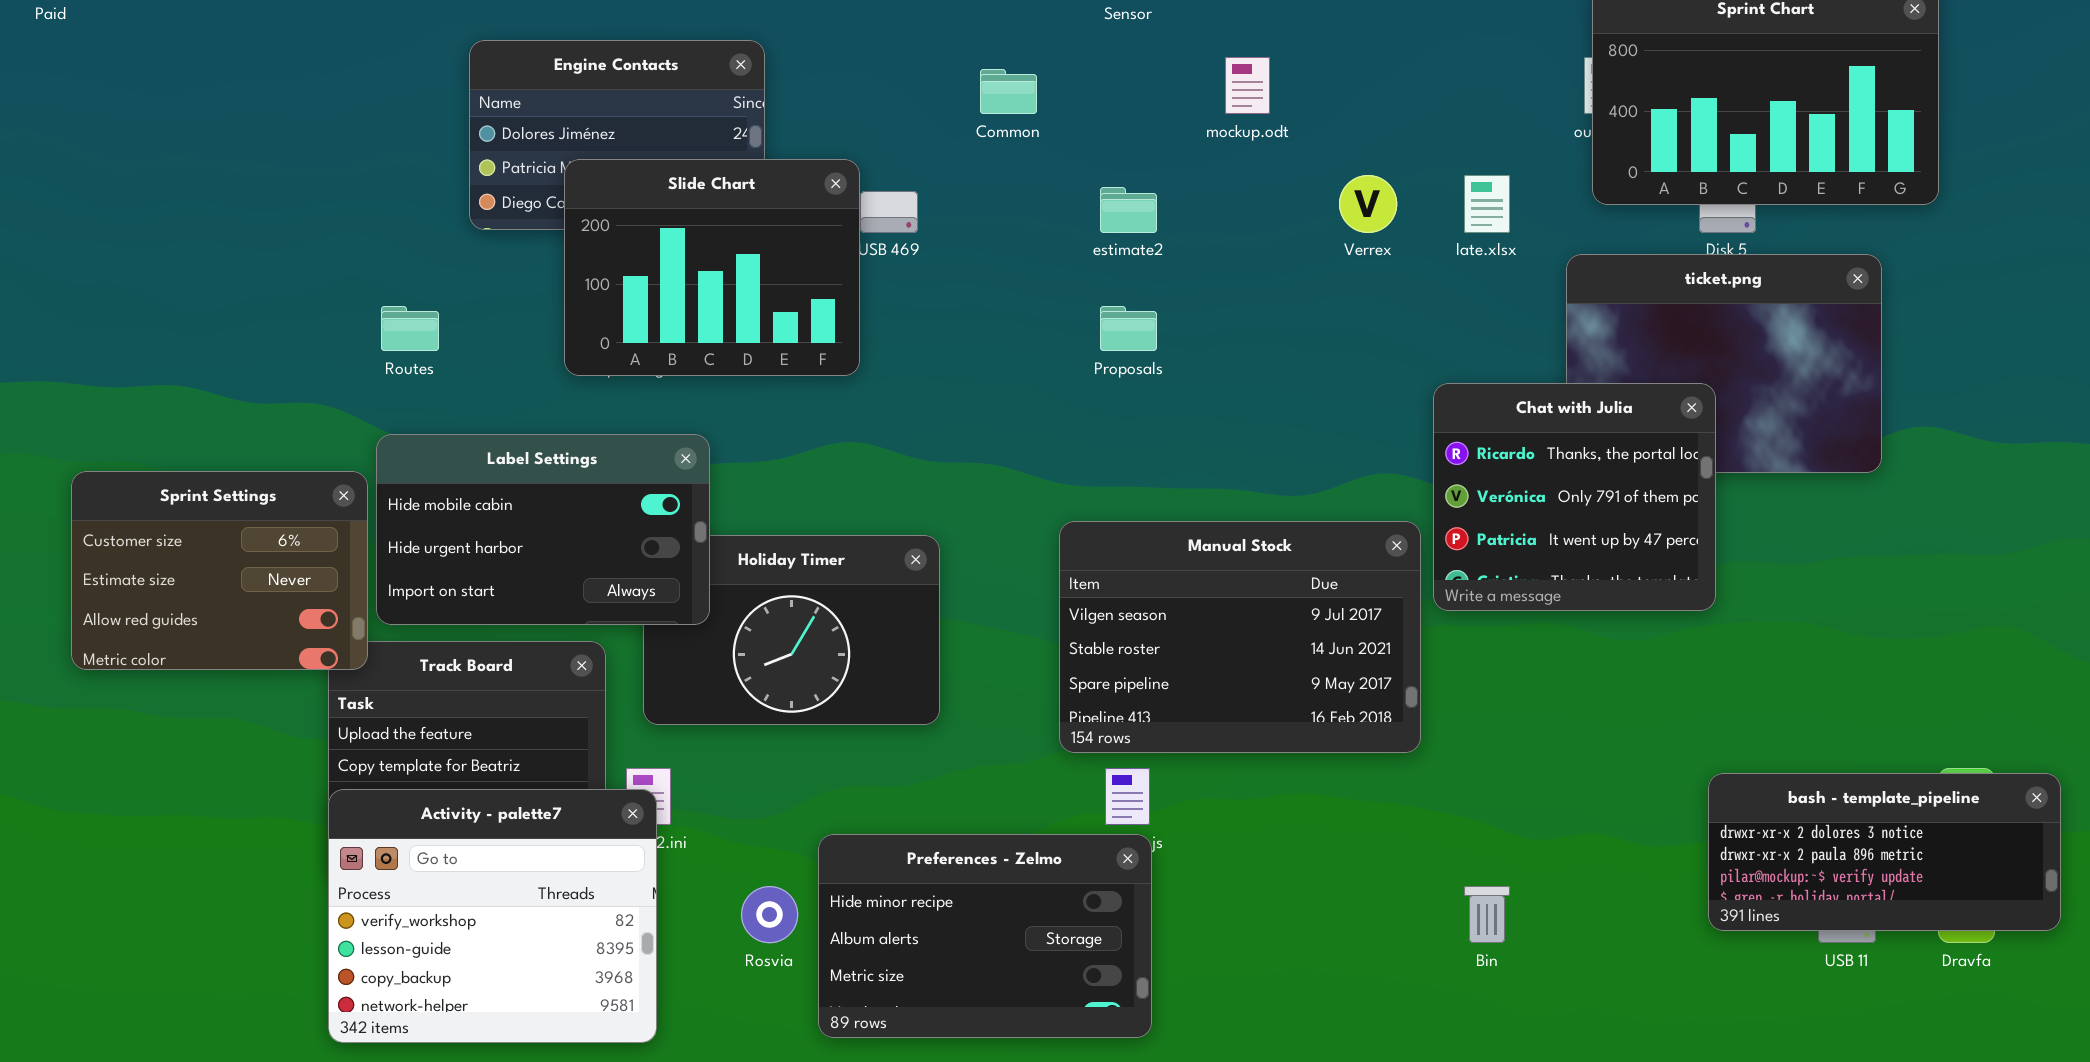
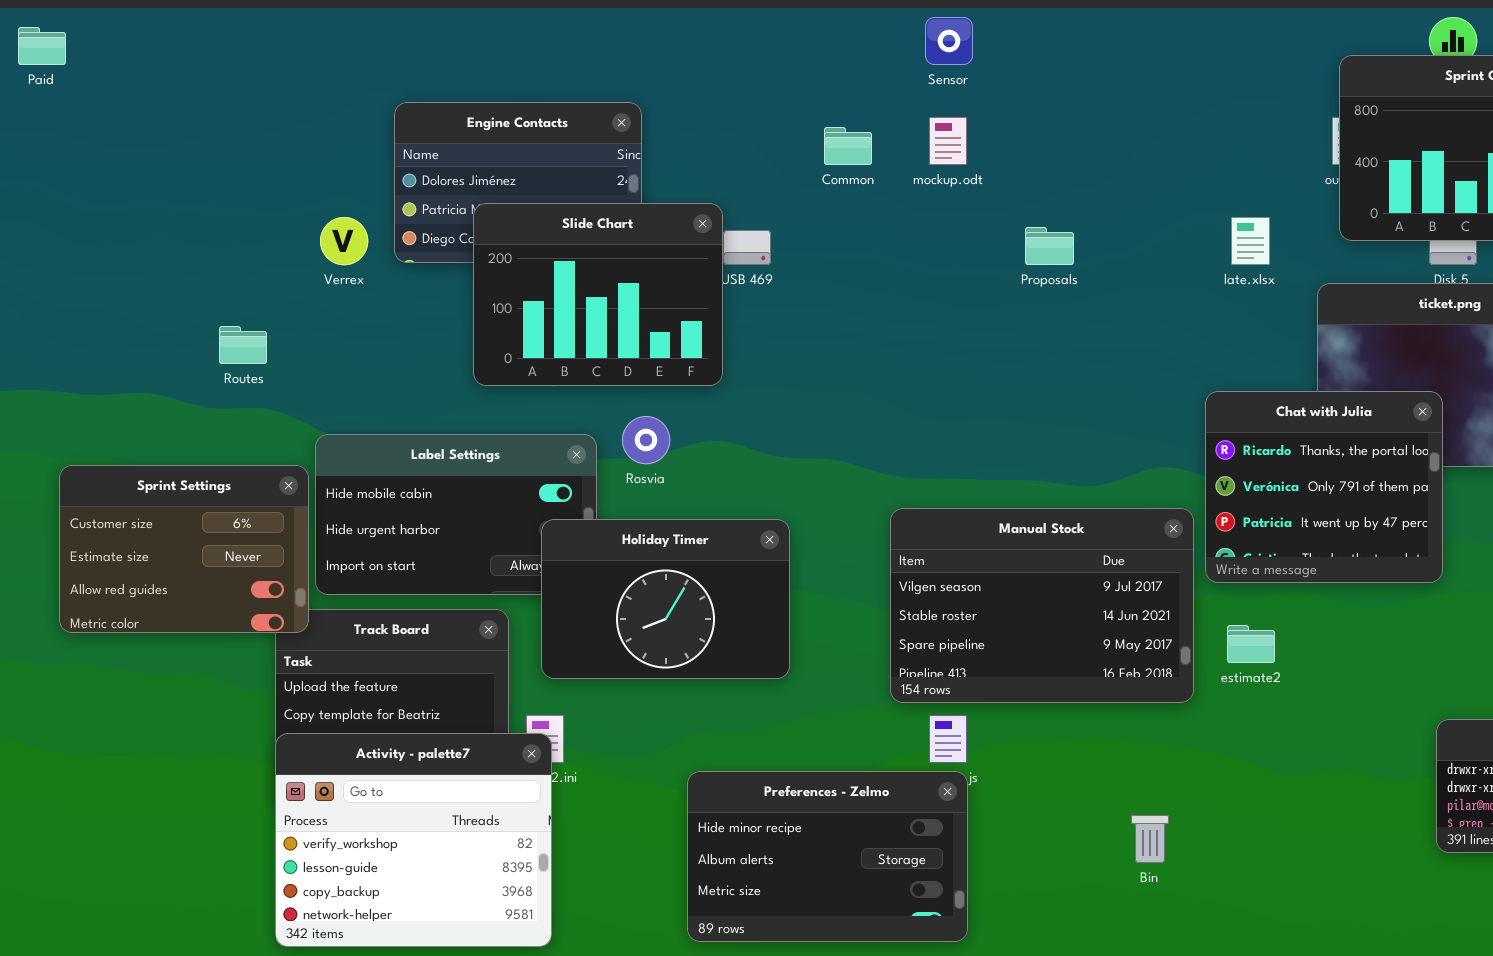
mockup.odt: [1225,57,1270,114] -> [929,117,967,165], moved
Verrex: [1339,175,1397,233] -> [320,217,368,265], moved
estimate2: [1100,187,1157,233] -> [1227,625,1275,663], moved
Routes: [381,306,439,351] -> [219,326,267,364], moved
Proposals: [1100,306,1157,351] -> [1025,227,1074,265], moved
Holiday Timer: [643,535,940,725] -> [541,519,790,679], raised
Rosvia: [741,886,798,943] -> [622,416,670,464], moved
Bin: [1464,886,1510,943] -> [1131,815,1169,863], moved

